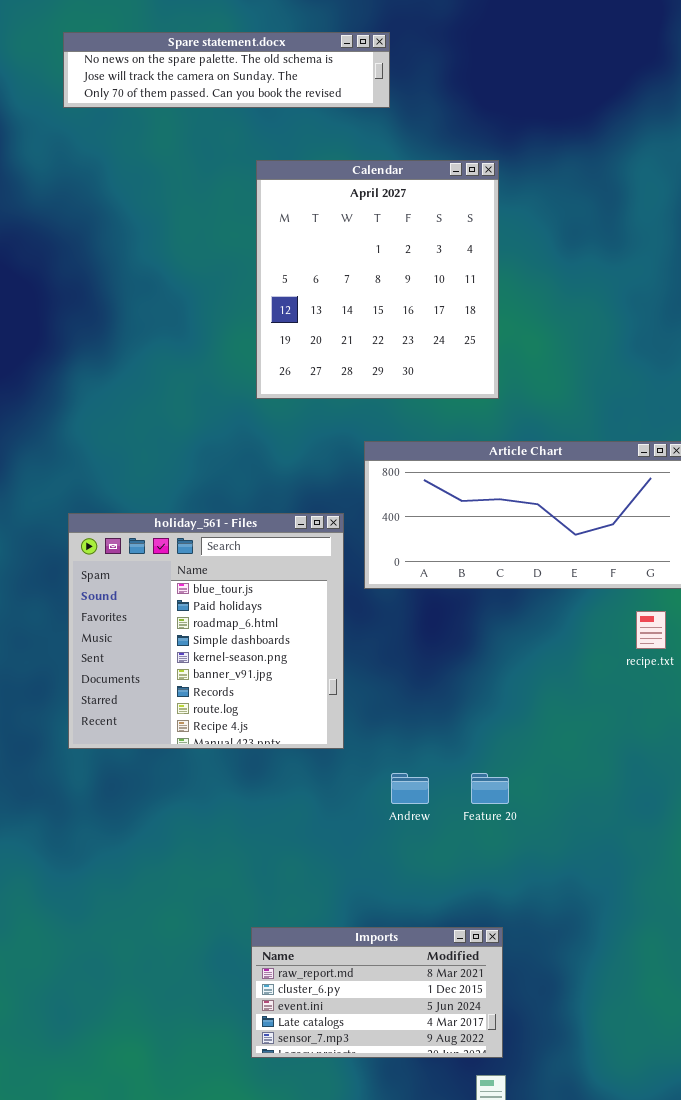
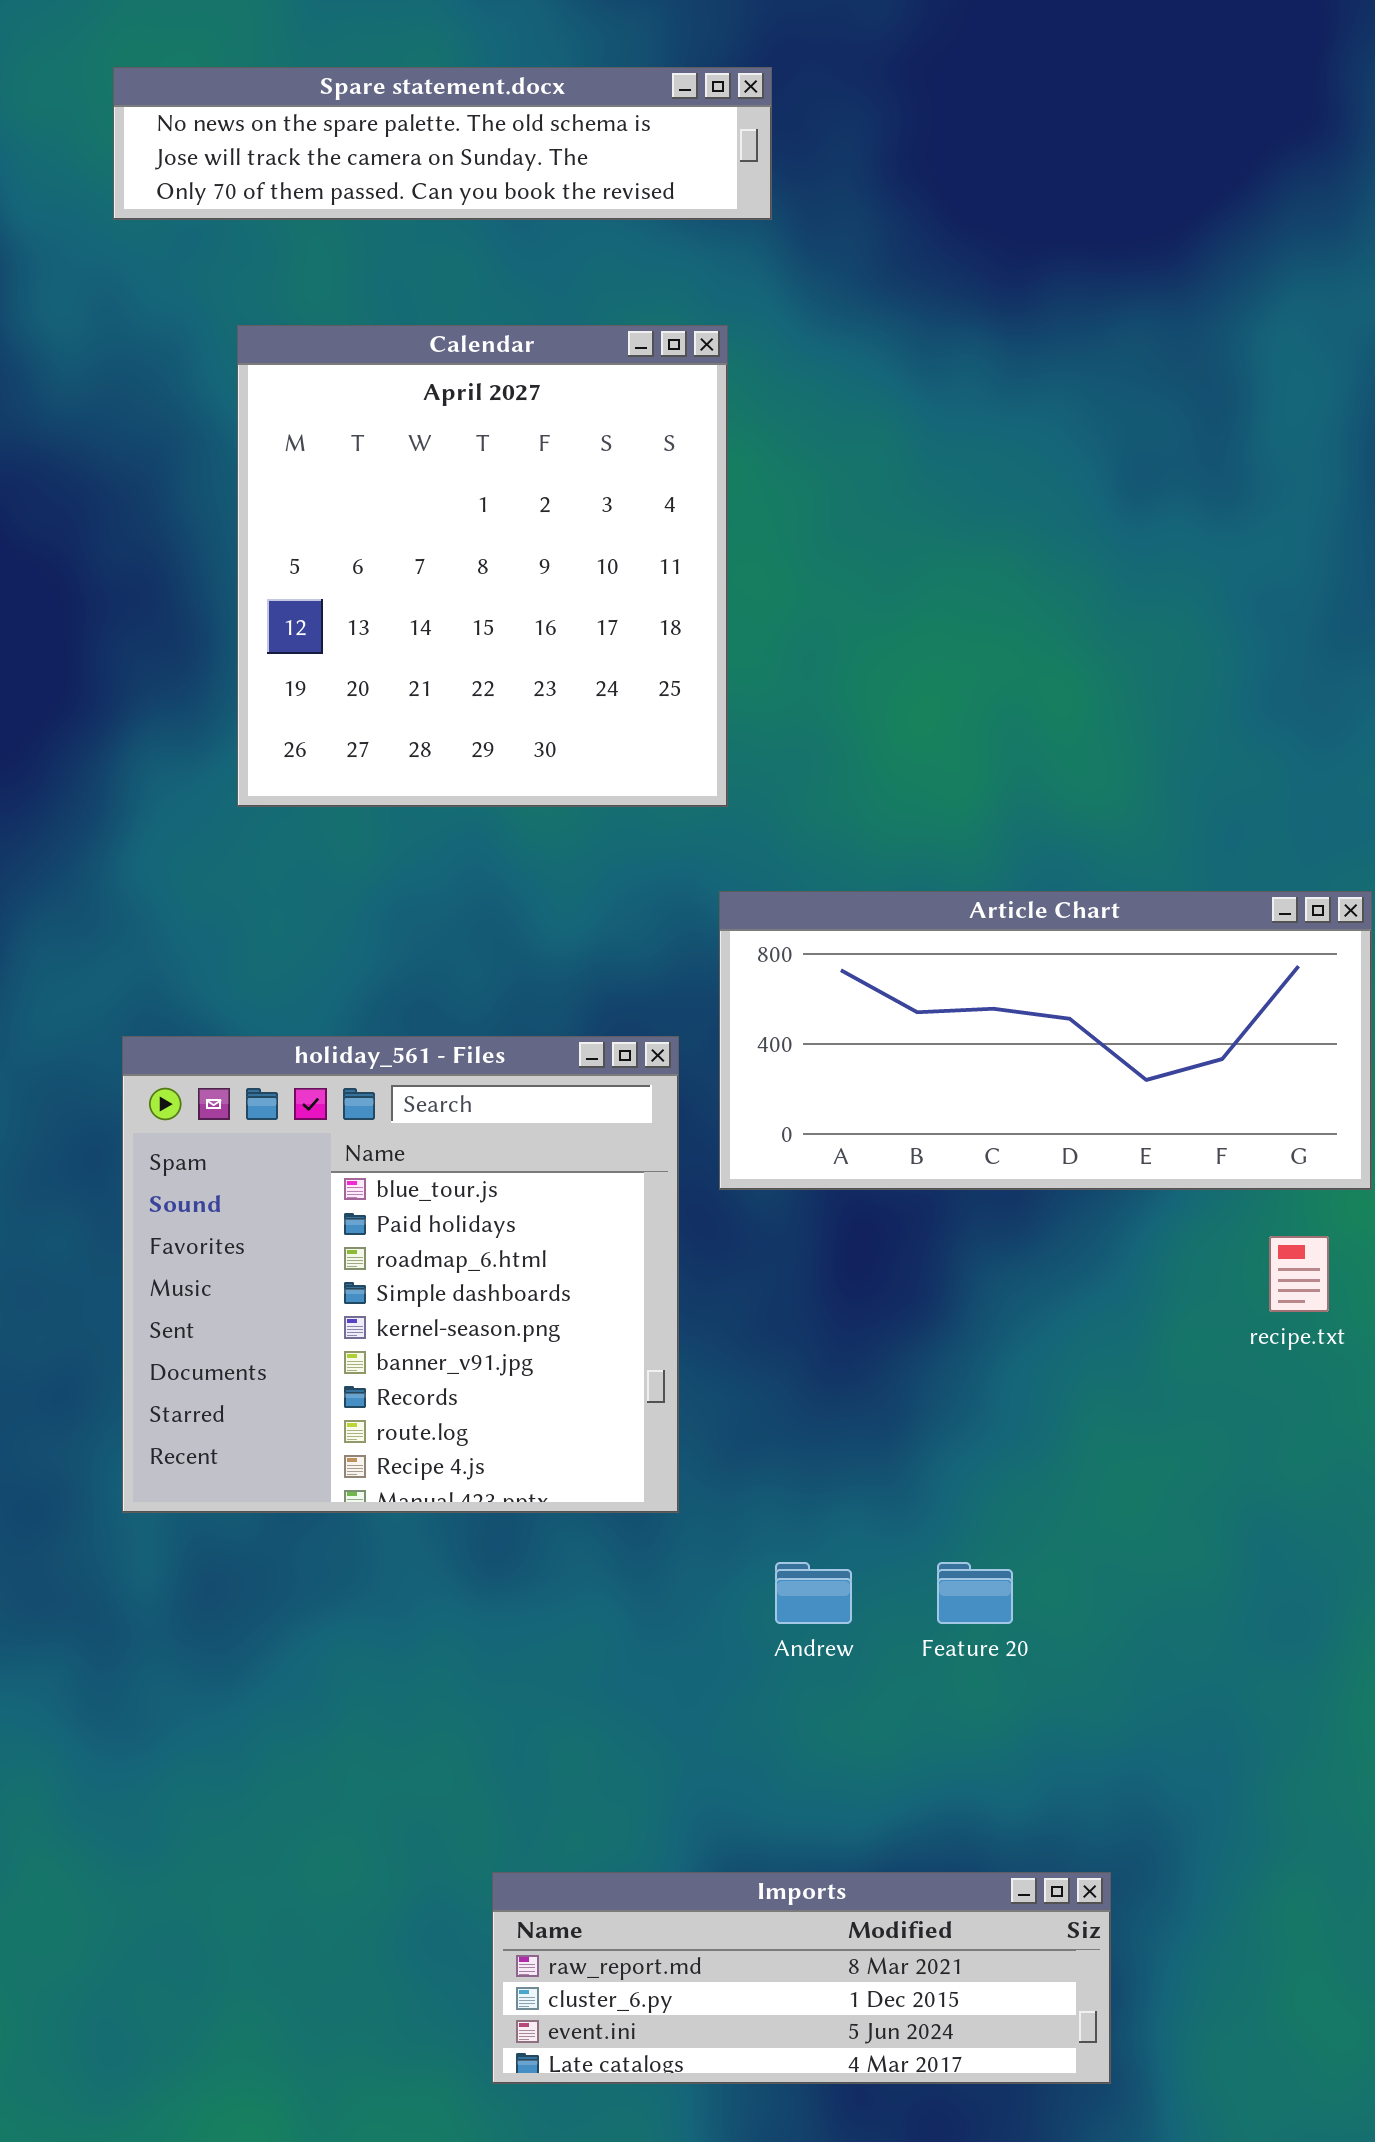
Calendar: [256,160,499,399] -> [237,325,728,807], moved
Imports: [251,927,503,1058] -> [492,1872,1111,2084], resized

